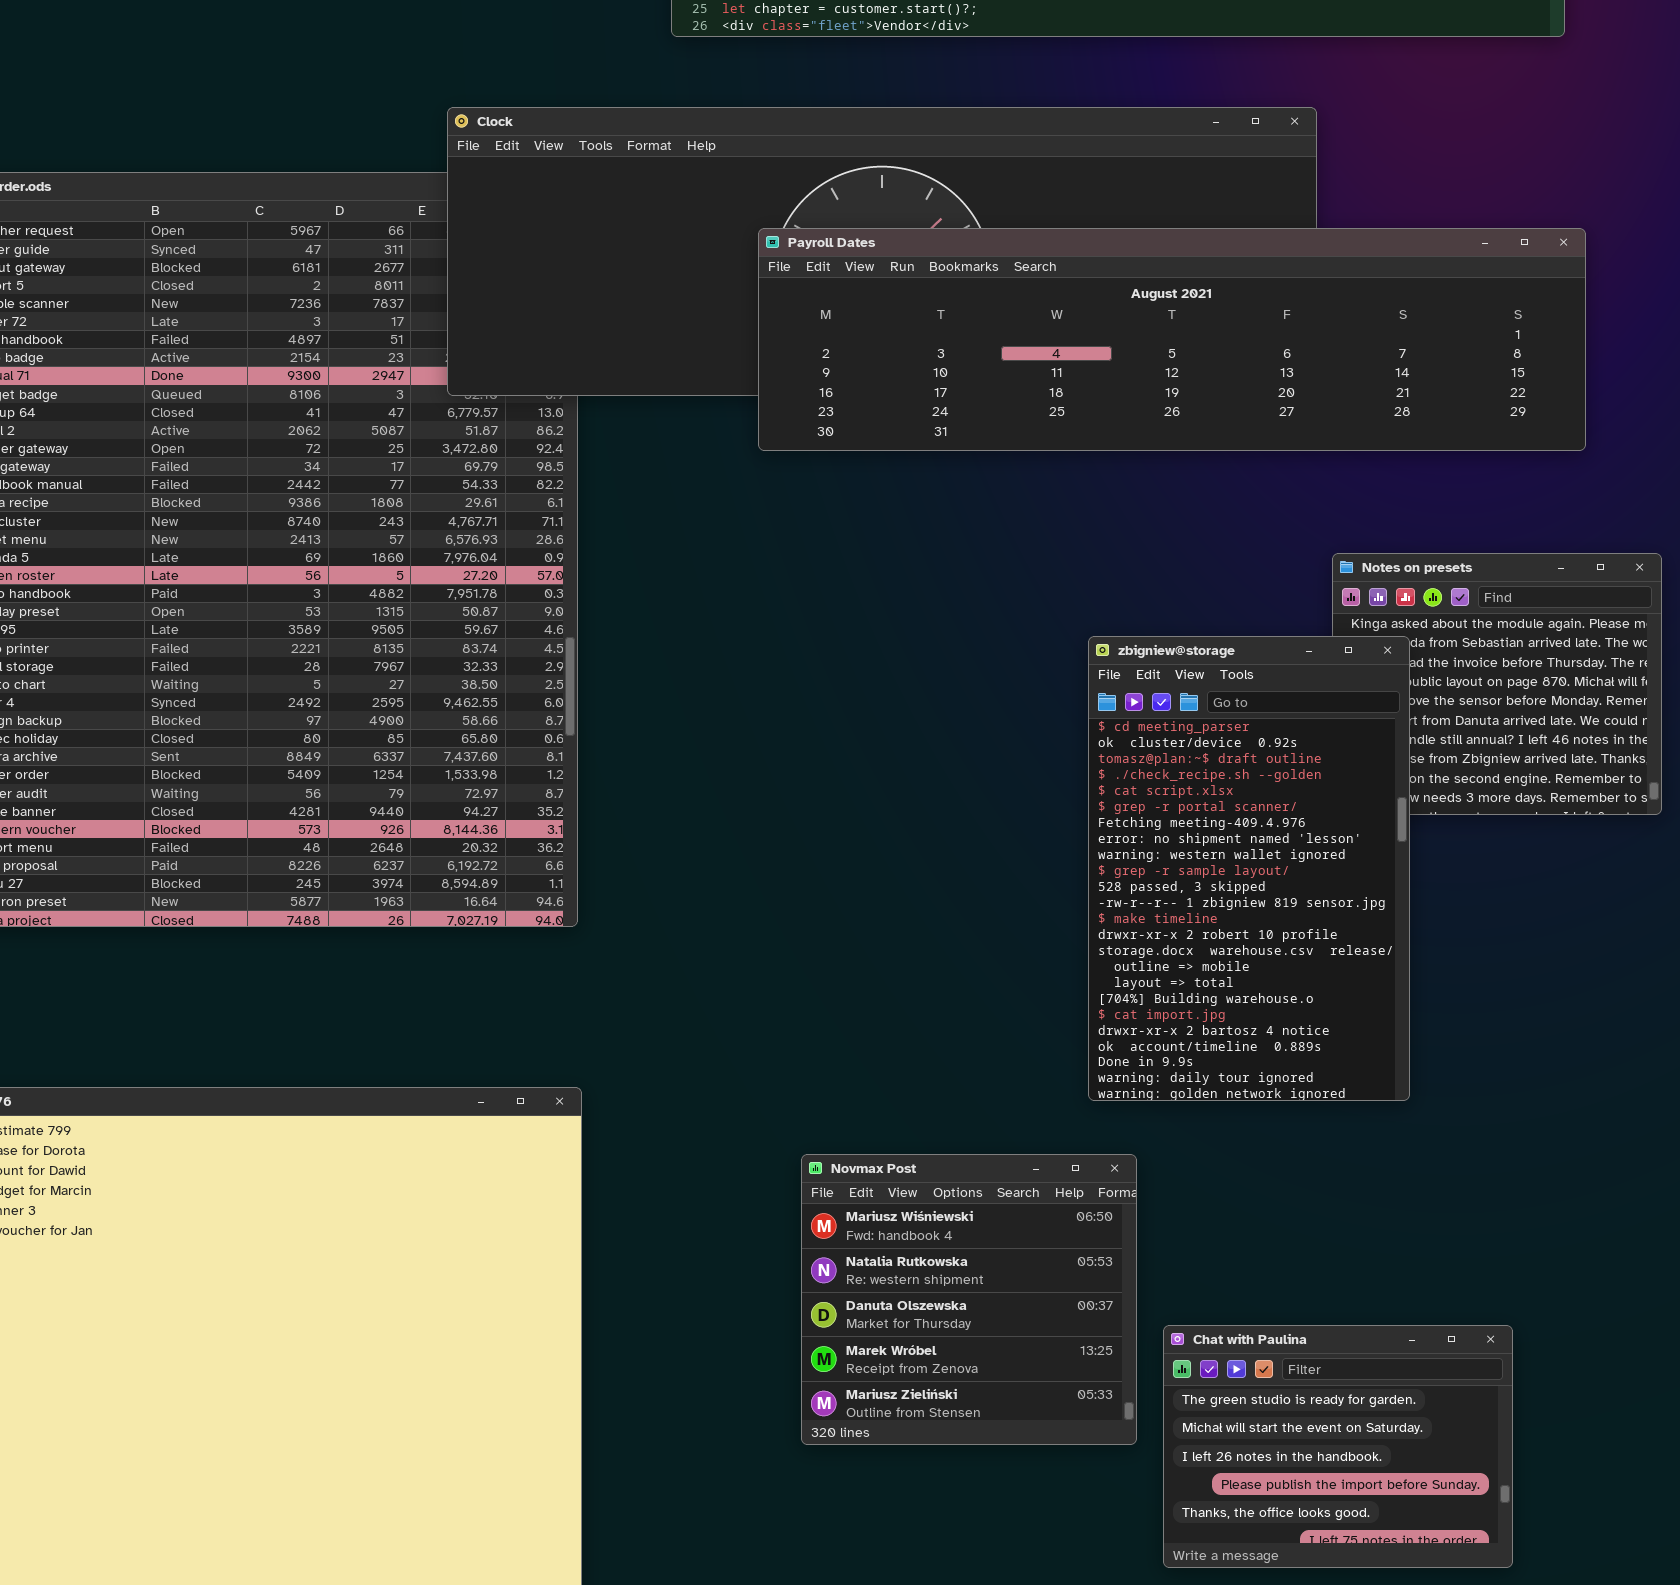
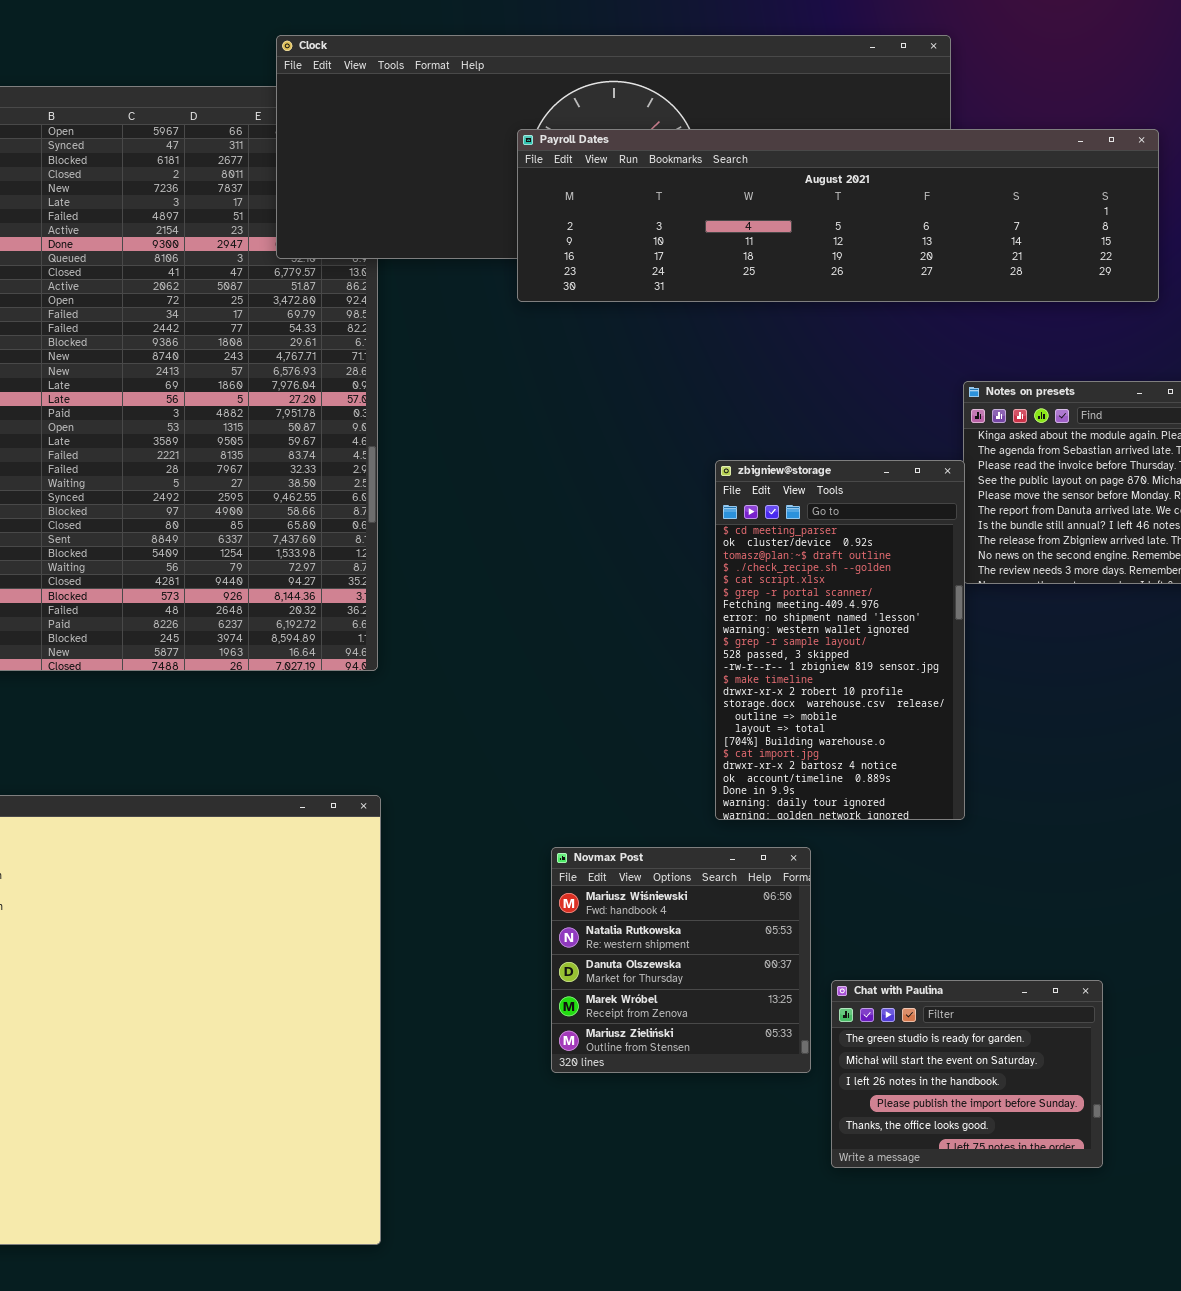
zbigniew@storage: [1088,636,1410,1101] -> [715,460,965,820], moved

